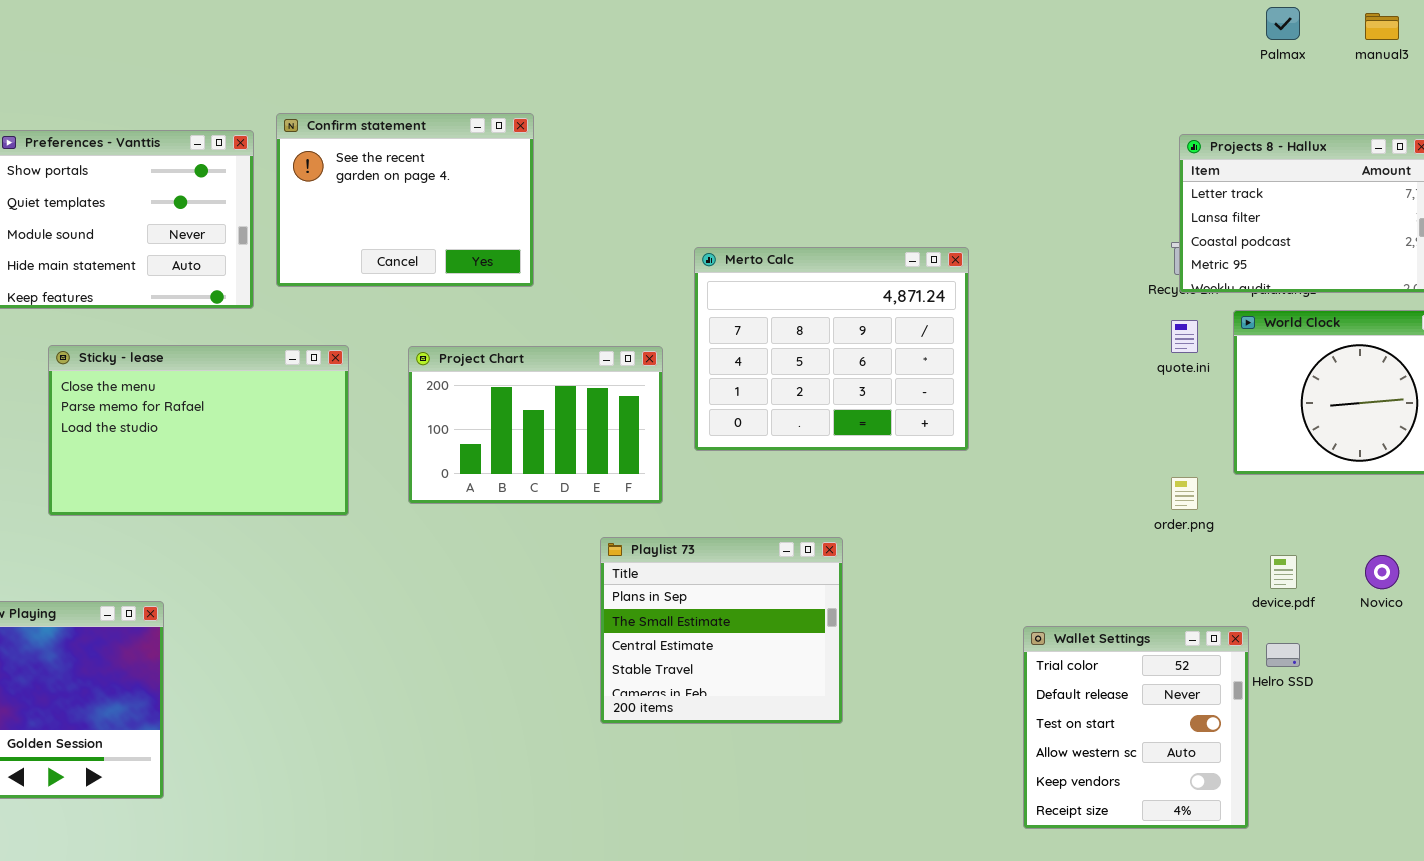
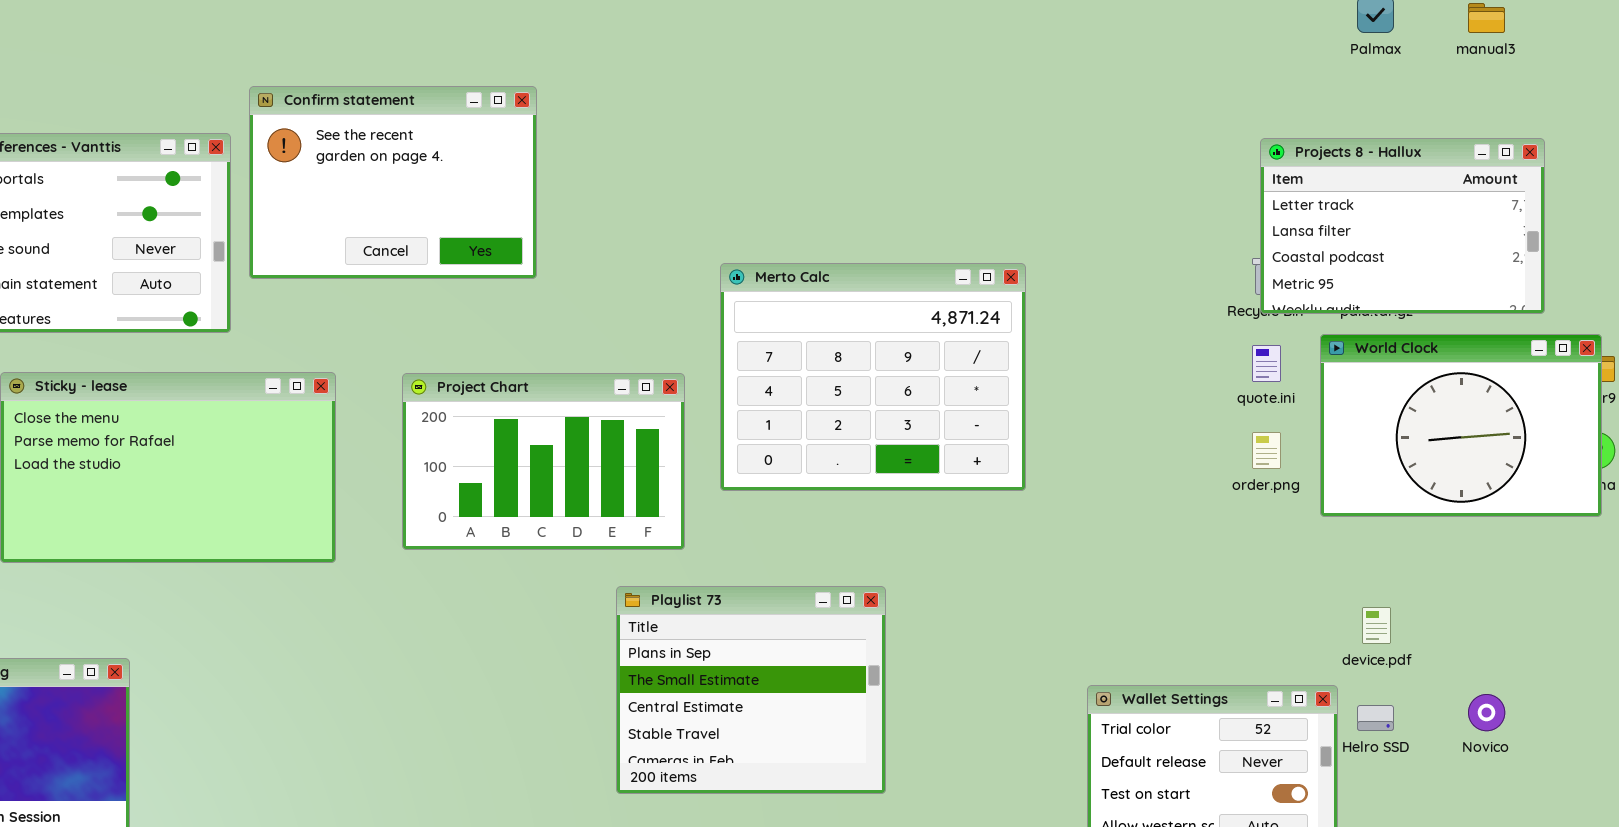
Confirm statement: [276,113,534,287] -> [249,86,537,279], moved
order.png: [1171,477,1198,510] -> [1252,432,1281,469], moved
Novico: [1365,555,1399,589] -> [1468,694,1505,731], moved

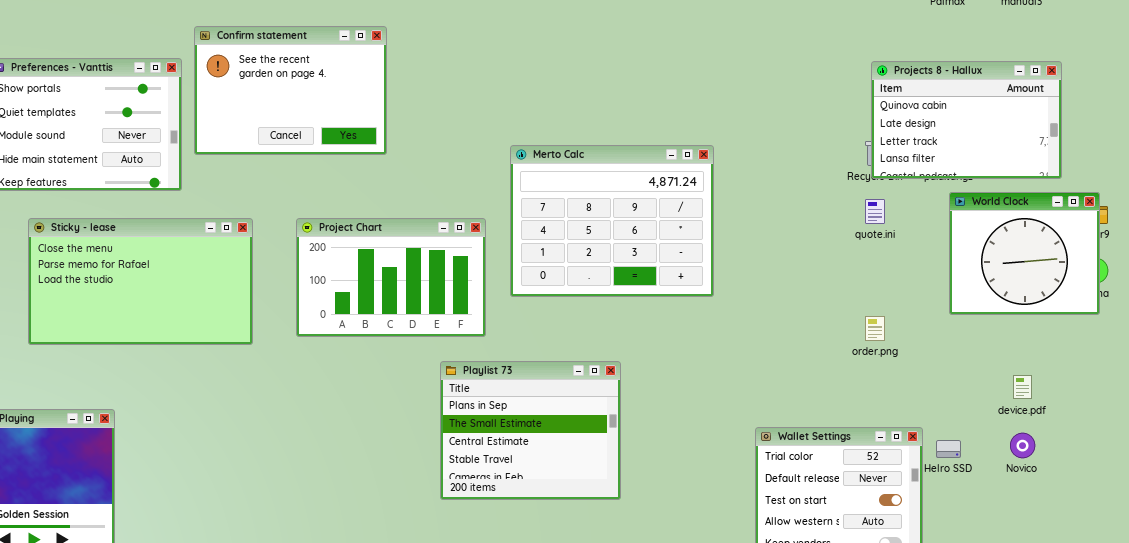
Projects 8 - Hallux: [1260,138,1545,314] -> [871,61,1062,179], scrolled up 2 rows
World Clock: [1320,334,1602,517] -> [949,192,1100,315], resized
order.png: [1252,432,1281,469] -> [865,316,885,341], moved
device.pdf: [1362,607,1391,644] -> [1013,375,1032,399], moved

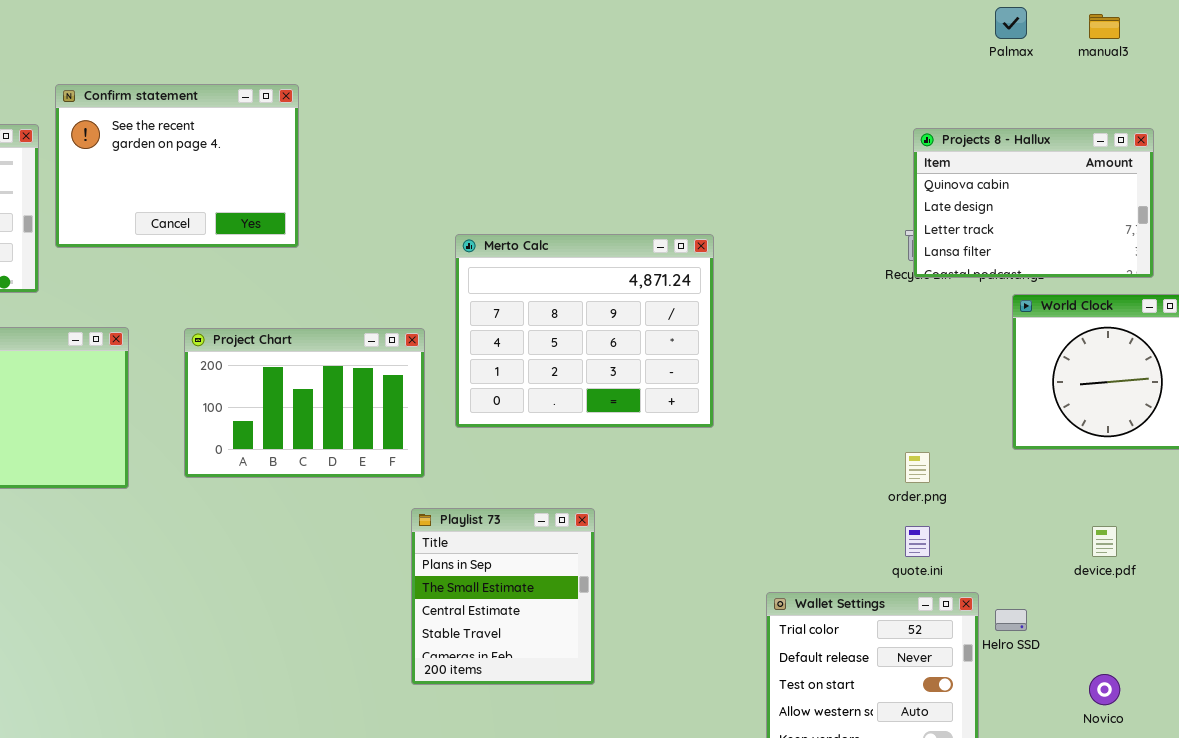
quote.ini: [865,199,885,224] -> [905,526,930,557], moved
Playlist 73: [440,361,621,500] -> [411,508,595,685], resized
Novico: [1010,433,1035,458] -> [1089,674,1120,705], moved

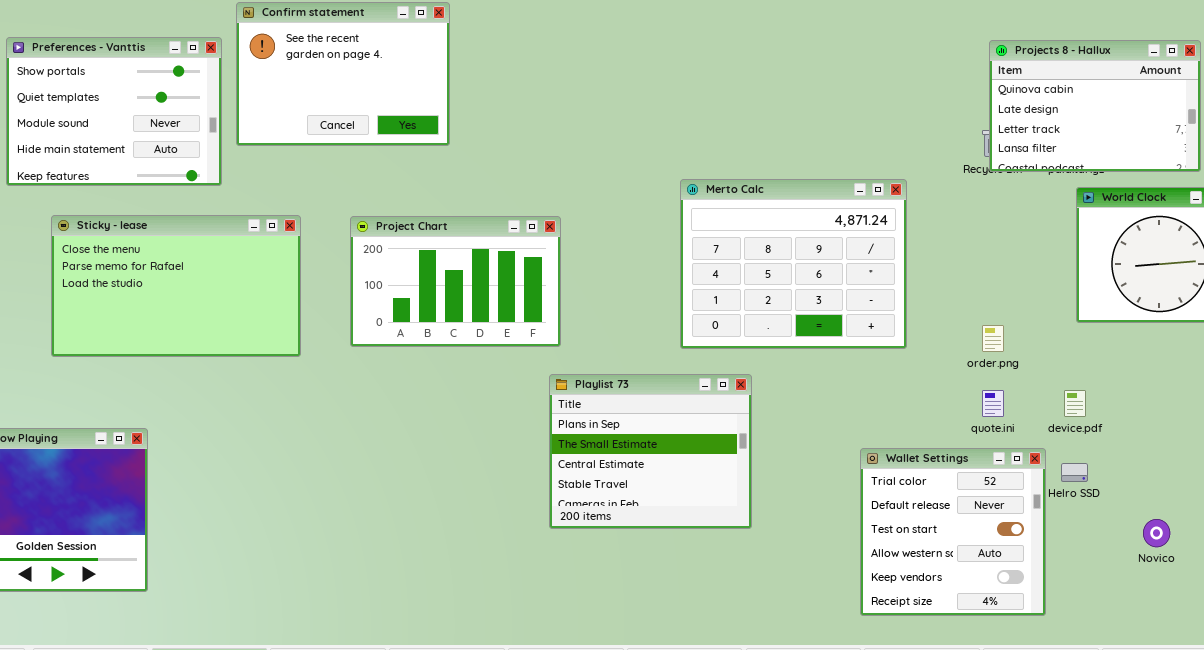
Merto Calc: [455,234,714,428] -> [680,179,907,349], moved
Playlist 73: [411,508,595,685] -> [549,374,752,529], resized
device.pdf: [1092,526,1117,557] -> [1064,390,1086,417], moved

